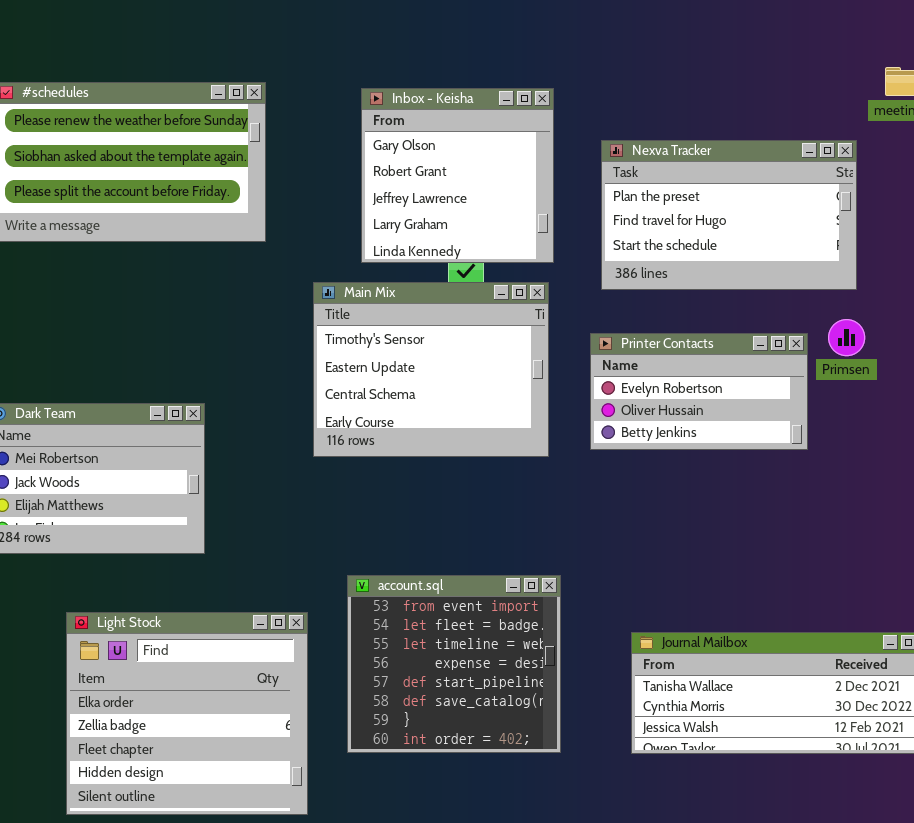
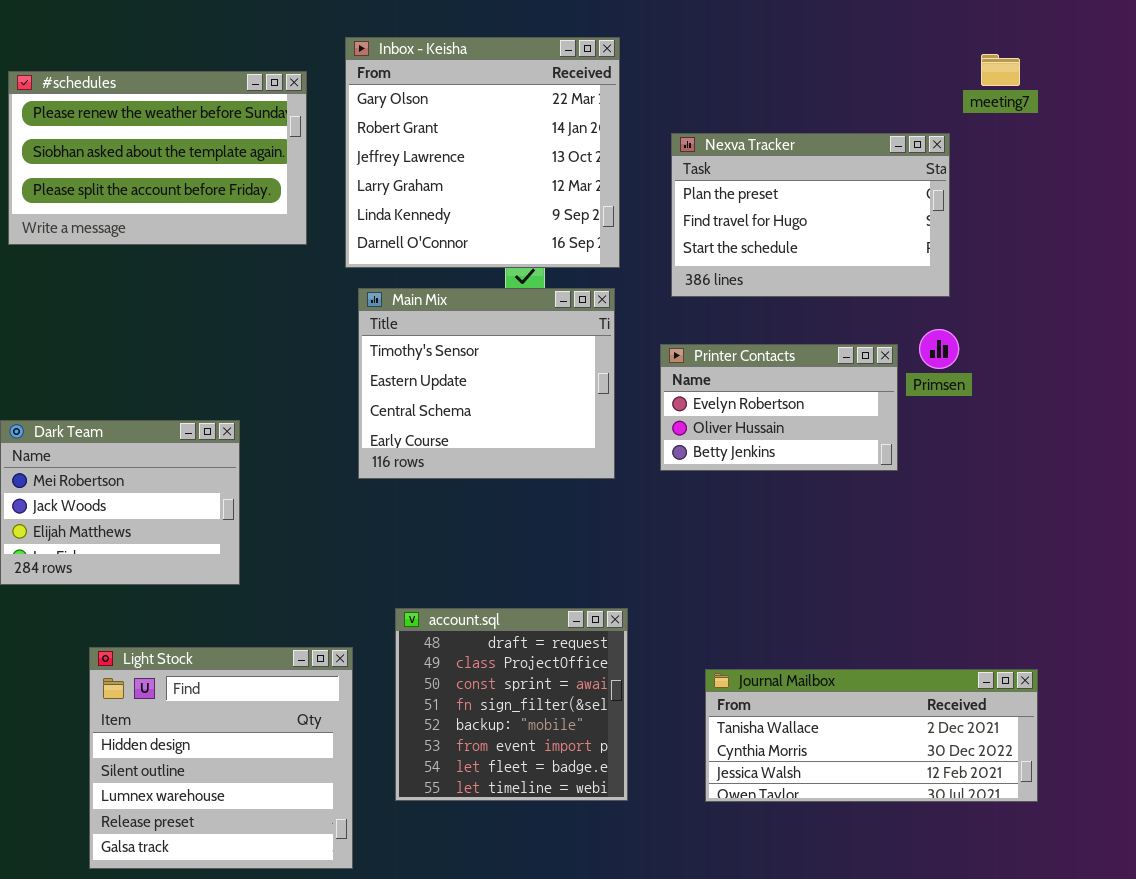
Inbox - Keisha: [361,88,554,263] -> [345,37,620,268], resized
account.sql: [347,575,561,753] -> [395,608,628,801], scrolled up 5 rows
Light Stock: [66,612,308,815] -> [89,647,353,869], scrolled down 3 rows

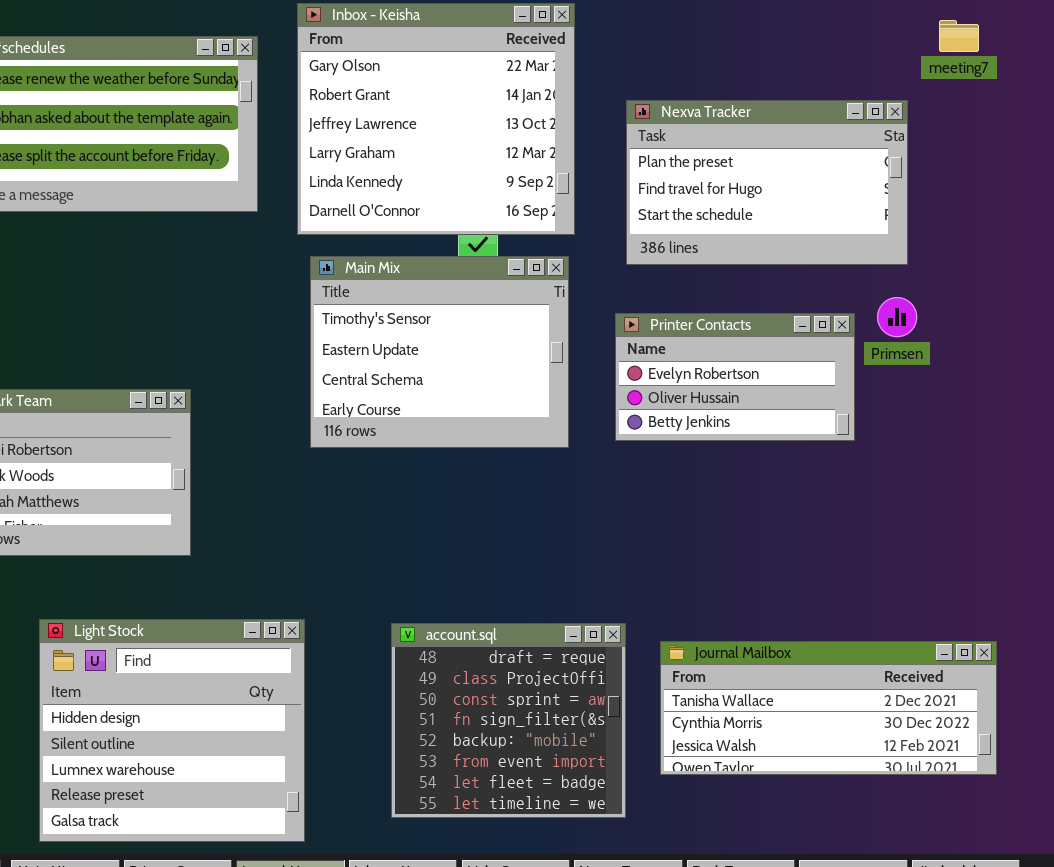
account.sql: [395,608,628,801] -> [391,623,626,818], moved

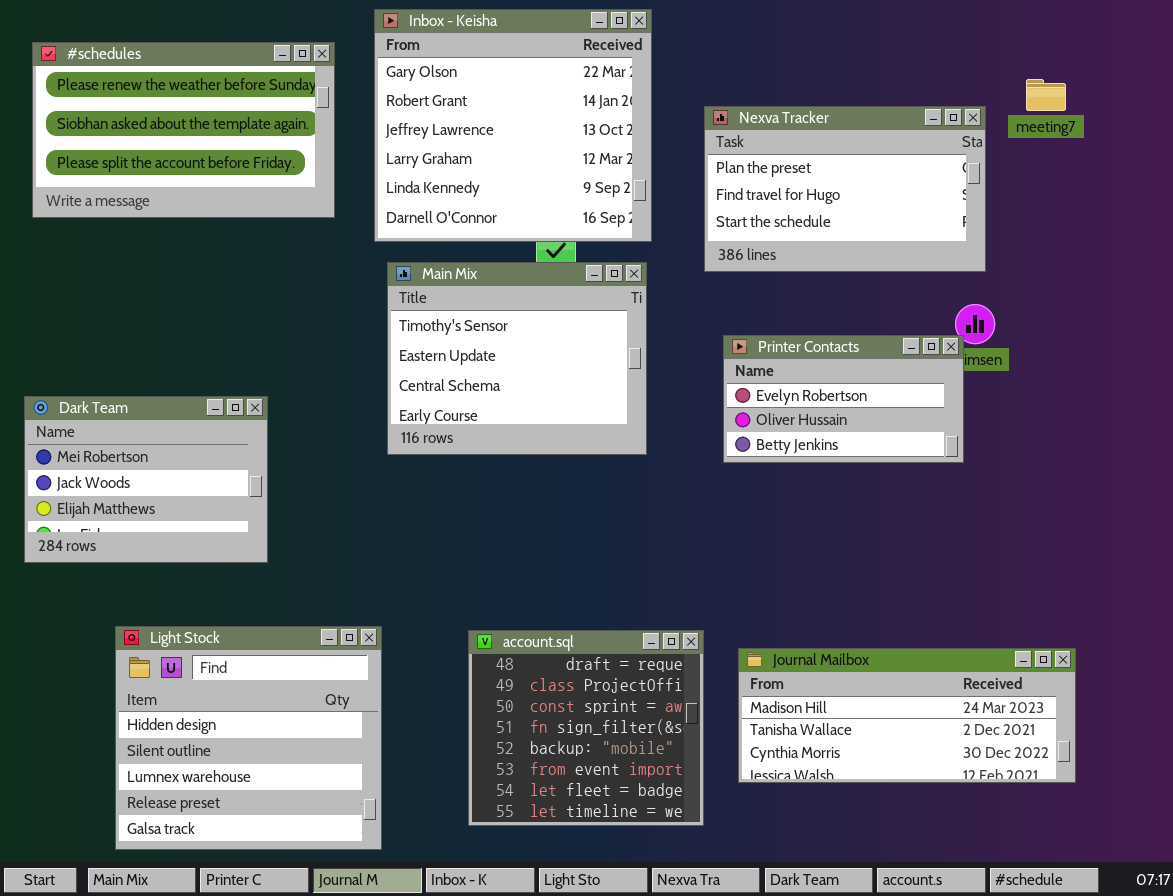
meeting7: [939,20,979,52] -> [1026,79,1066,111], moved
Printer Contacts: [615,313,855,441] -> [723,335,964,463], moved
Journal Mailbox: [660,641,997,775] -> [738,648,1076,783], scrolled up 1 row

